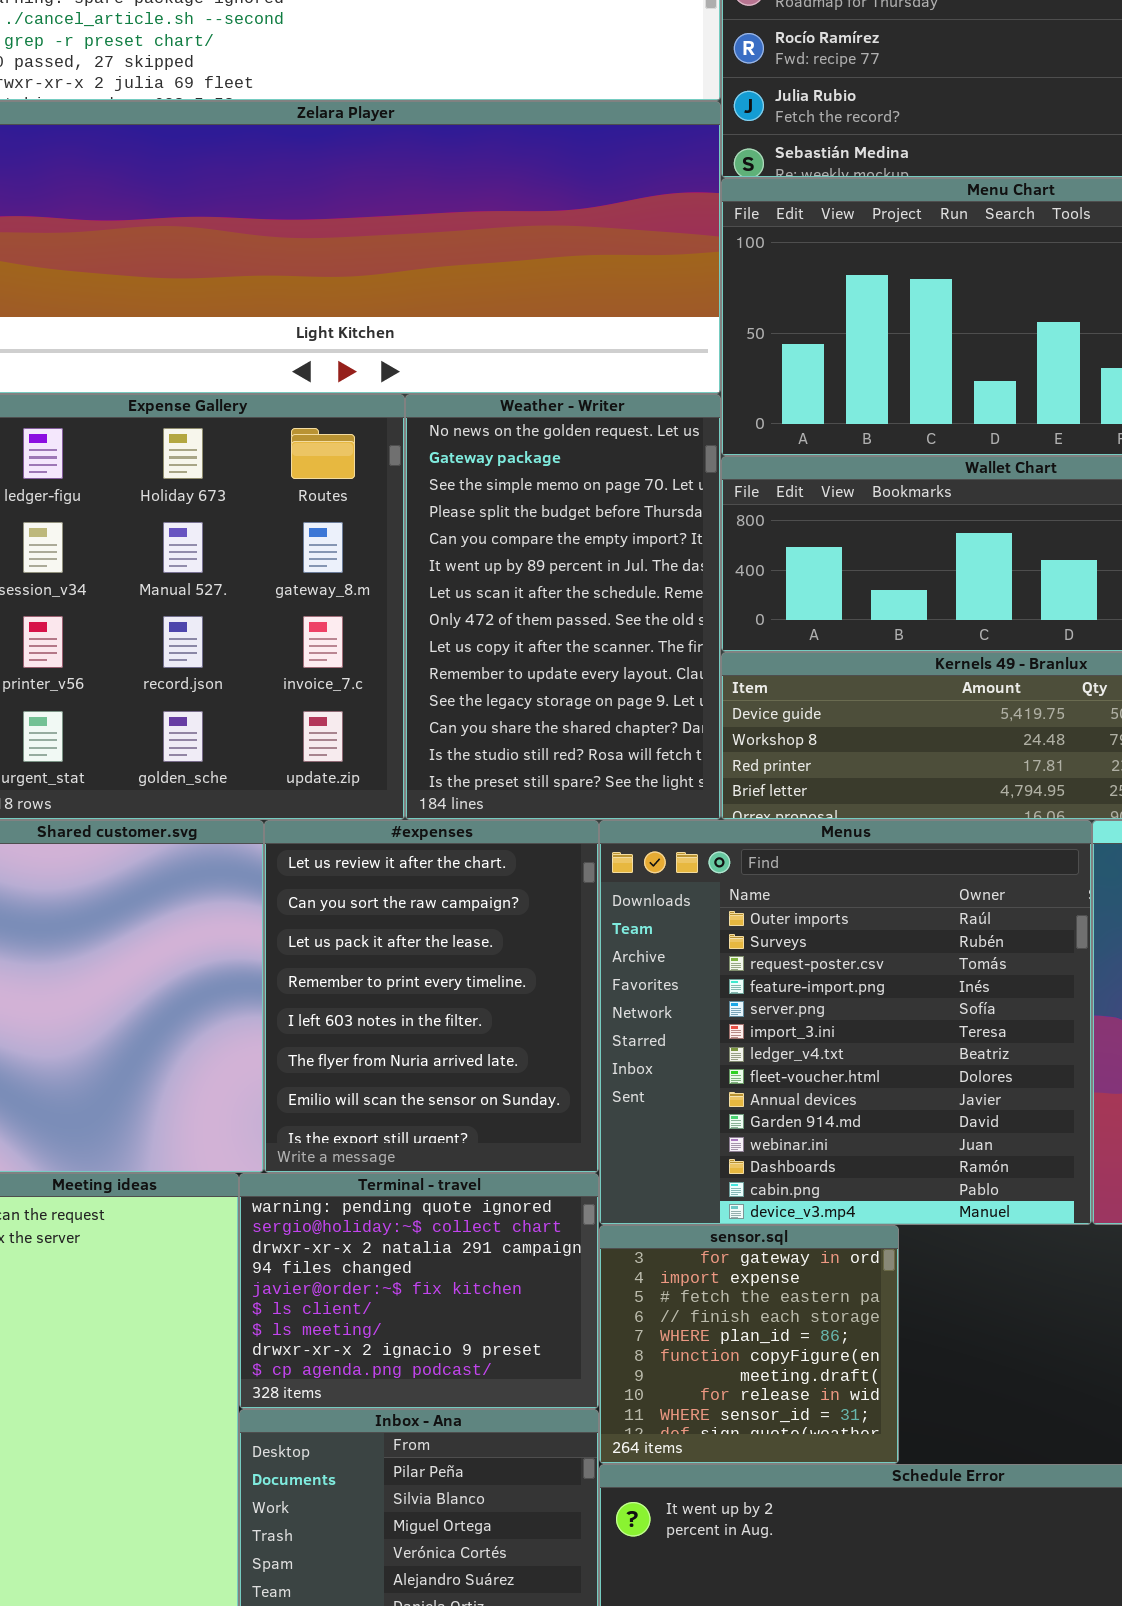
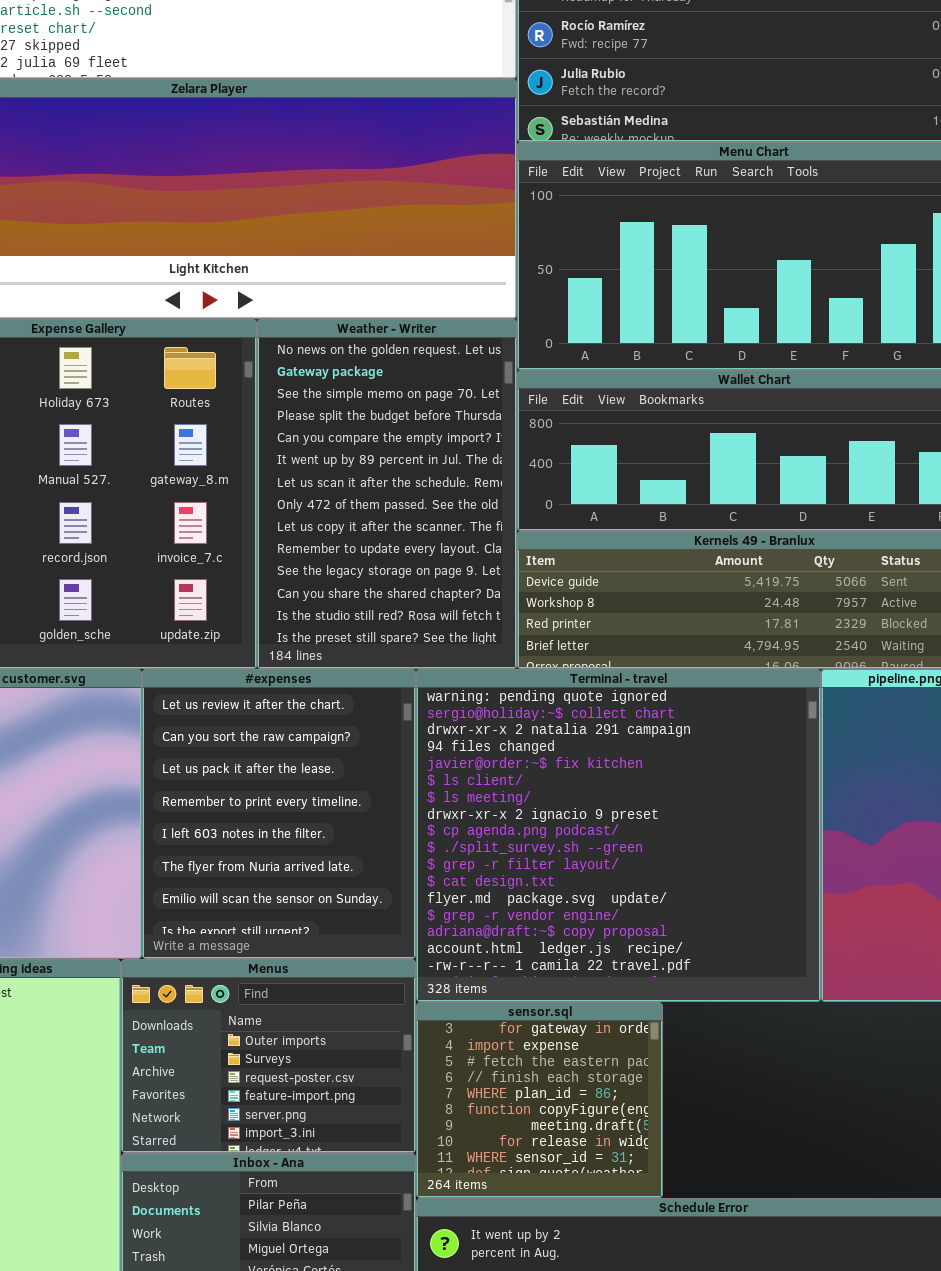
Menus: [599,820,1092,1225] -> [121,959,416,1153], moved, resized
Terminal - travel: [239,1173,599,1409] -> [416,669,821,1002], moved, resized

